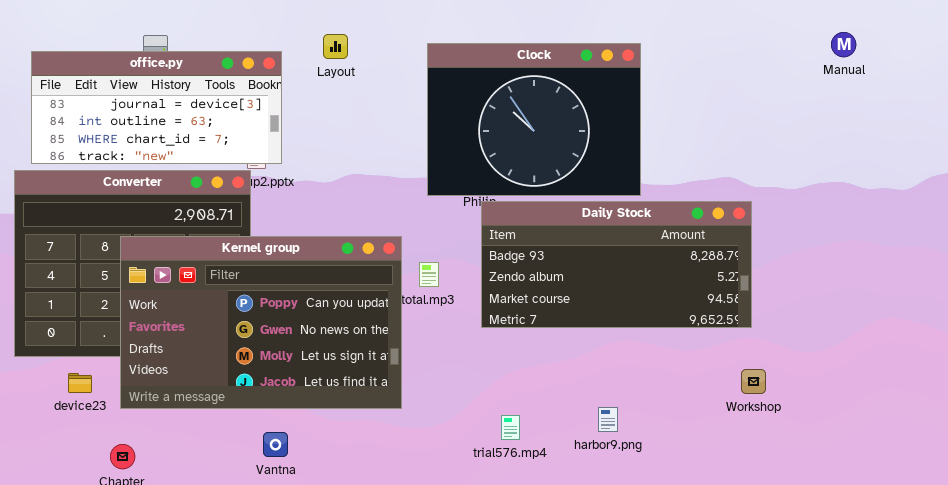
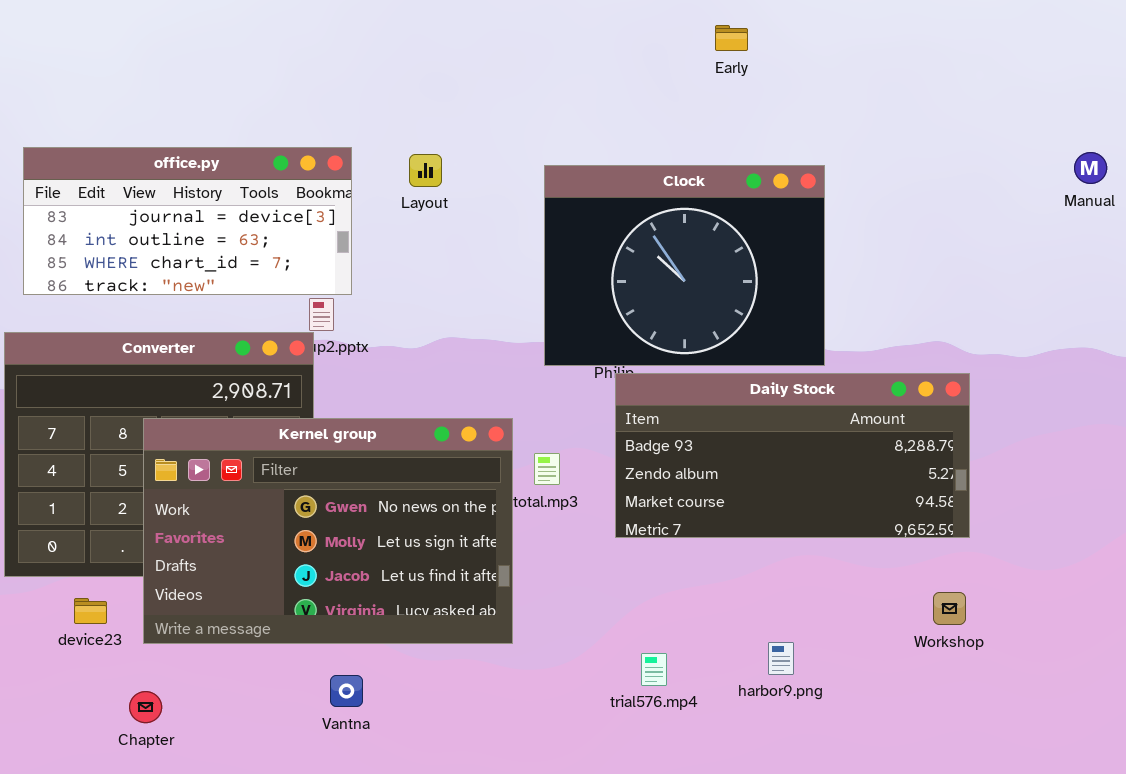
office.py: [31,51,282,164] -> [23,147,352,295], moved
Kernel group: [120,236,402,409] -> [143,418,513,644], scrolled down 1 row
Workshop: [741,369,766,394] -> [933,592,966,625], moved

